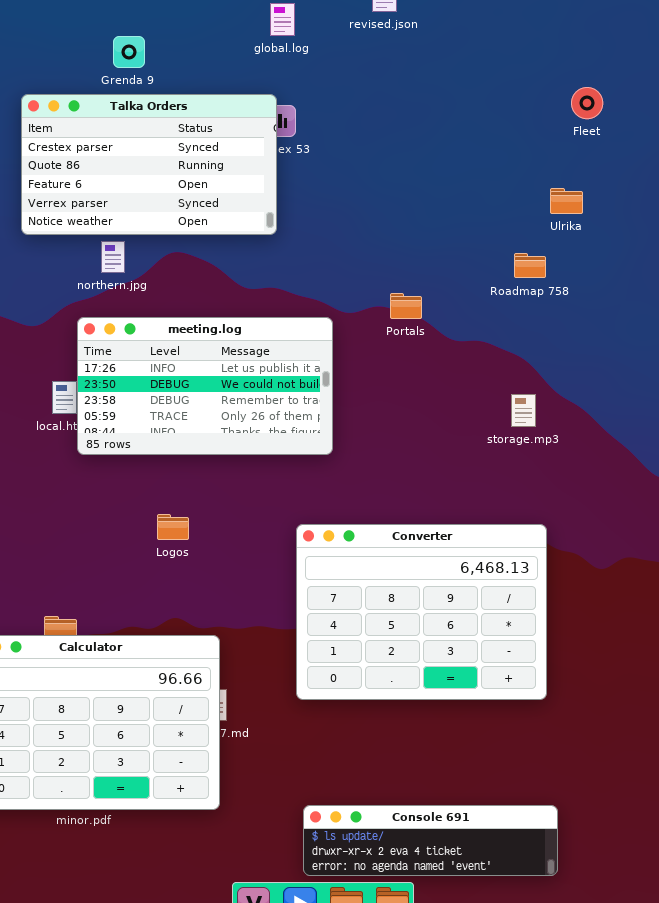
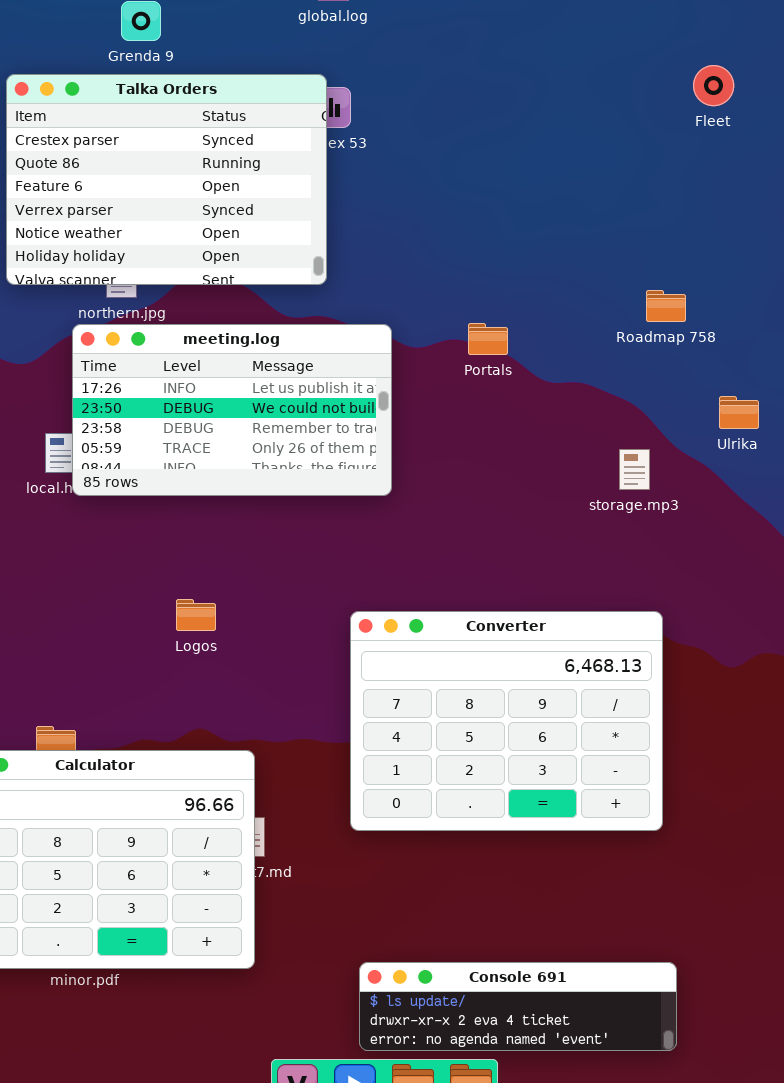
Talka Orders: [21,94,277,235] -> [6,74,327,285], resized
Ulrika: [550,188,583,214] -> [719,396,759,429], moved
Roadmap 758: [514,253,546,278] -> [646,290,686,322], moved
meeting.log: [77,317,333,455] -> [72,324,392,496], moved

